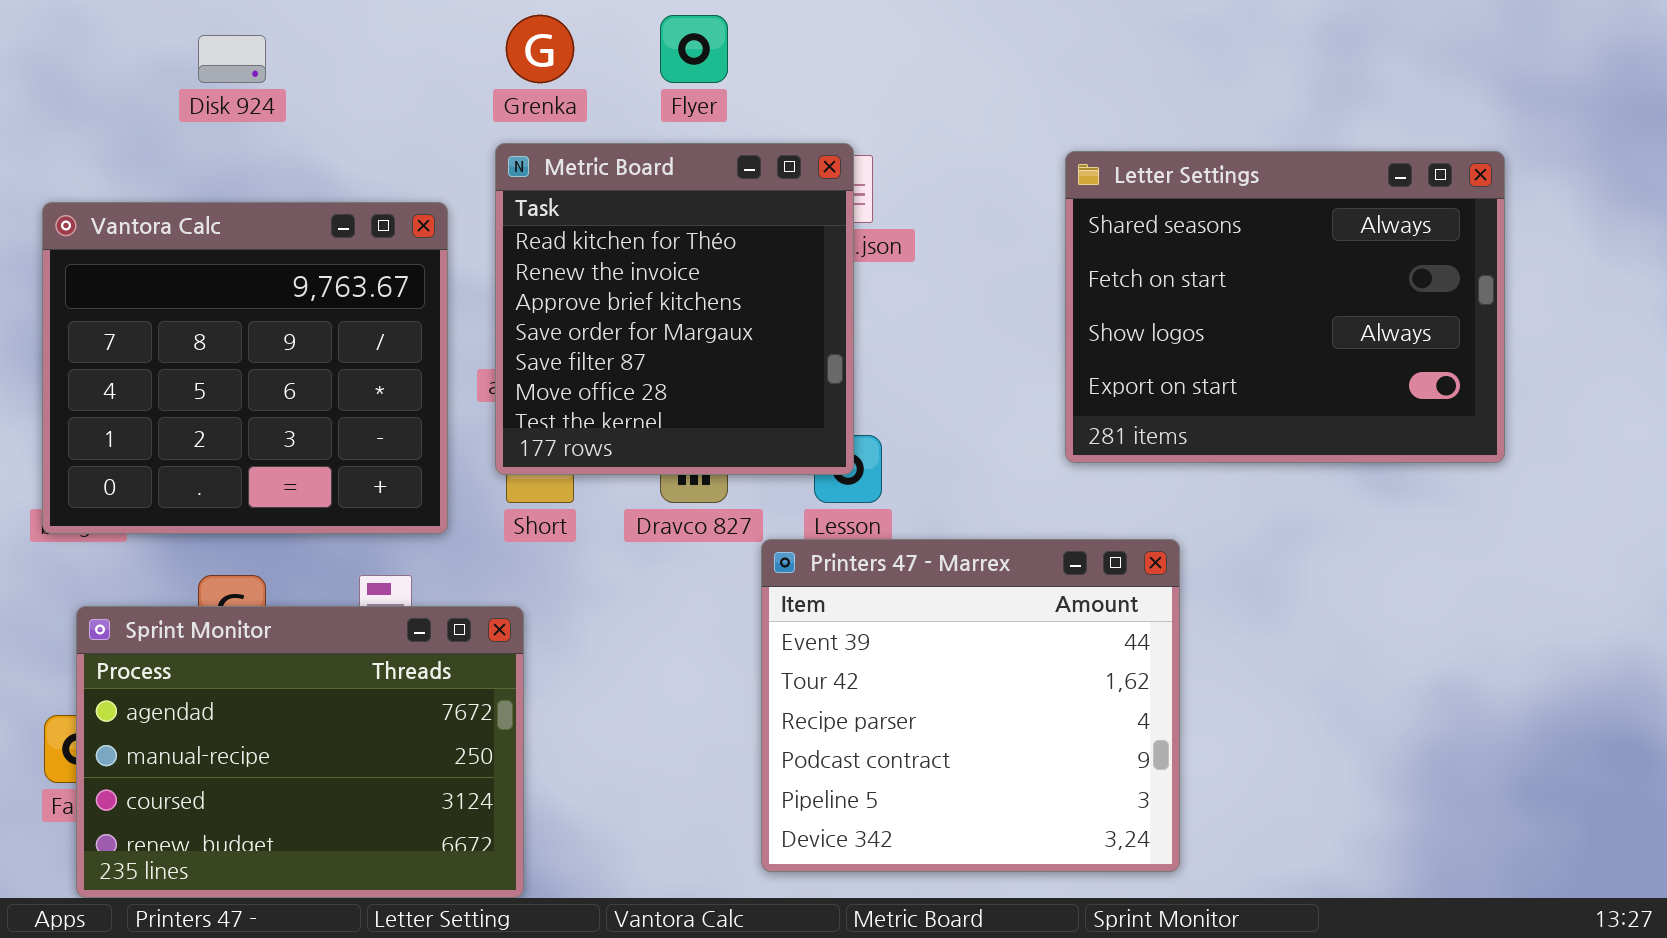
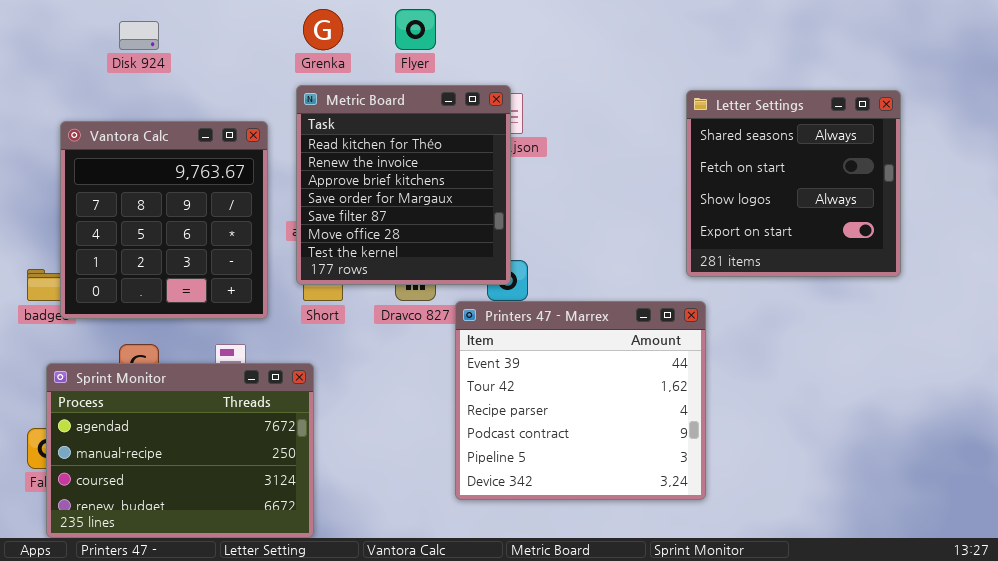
Letter Settings: [1065,151,1505,463] -> [686,90,901,277], resized
Vantora Calc: [42,202,448,534] -> [60,121,268,319], resized
Printers 47 - Marrex: [761,539,1180,872] -> [455,301,706,500], moved

